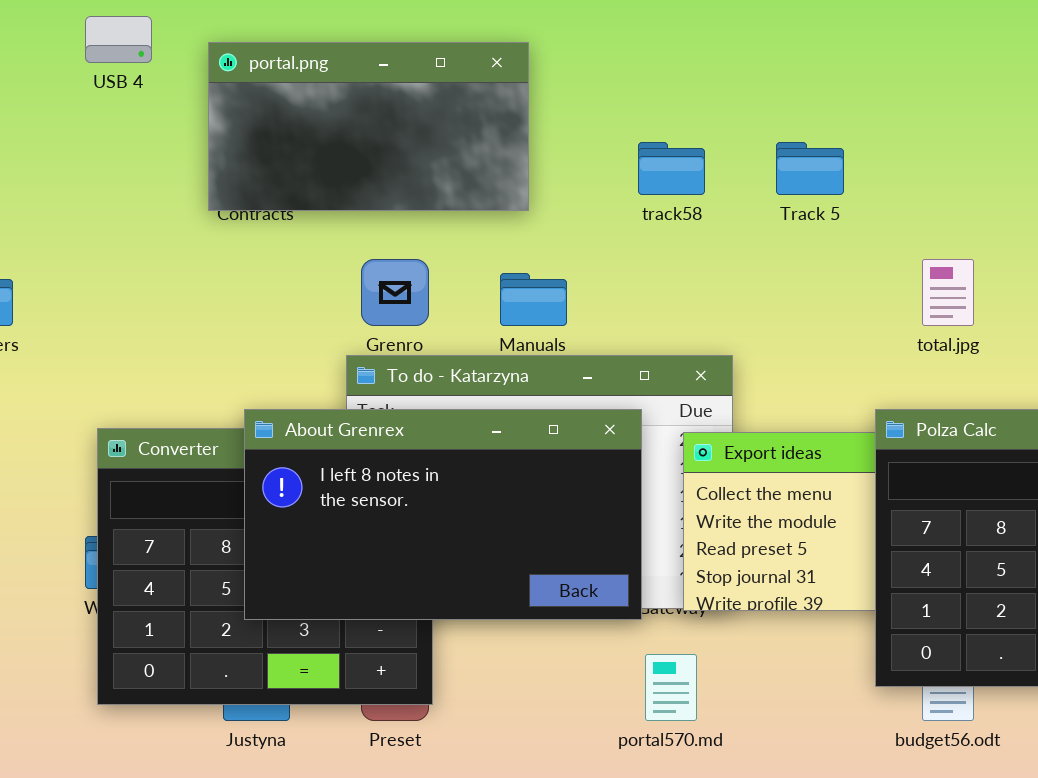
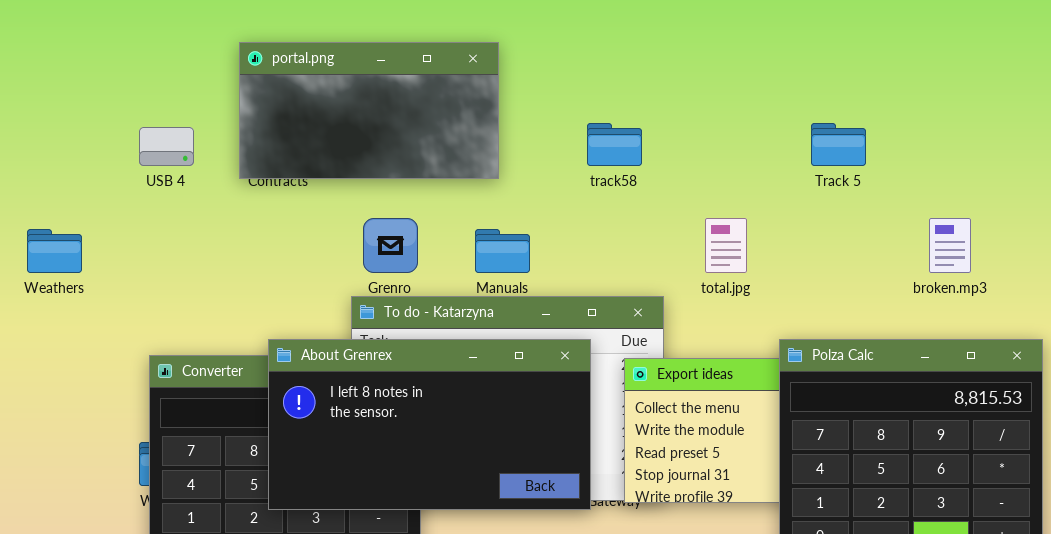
USB 4: [85,16,152,63] -> [139,127,194,166], moved
Track 5: [776,142,844,195] -> [811,123,866,166], moved
total.jpg: [922,259,974,326] -> [705,218,747,273], moved

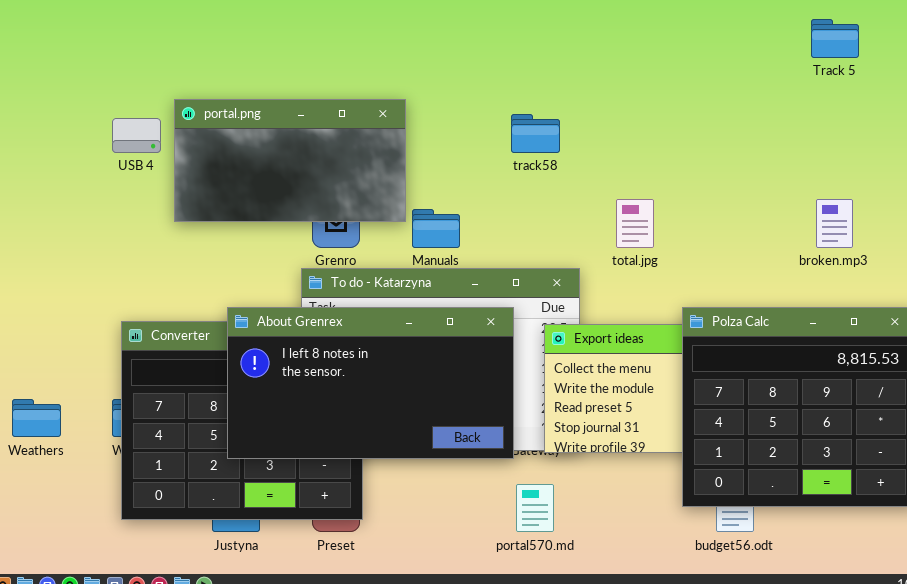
portal.png: [239,42,499,179] -> [174,99,406,222], moved
Track 5: [811,123,866,166] -> [811,19,859,58], moved
Weathers: [27,229,82,273] -> [12,399,61,437], moved

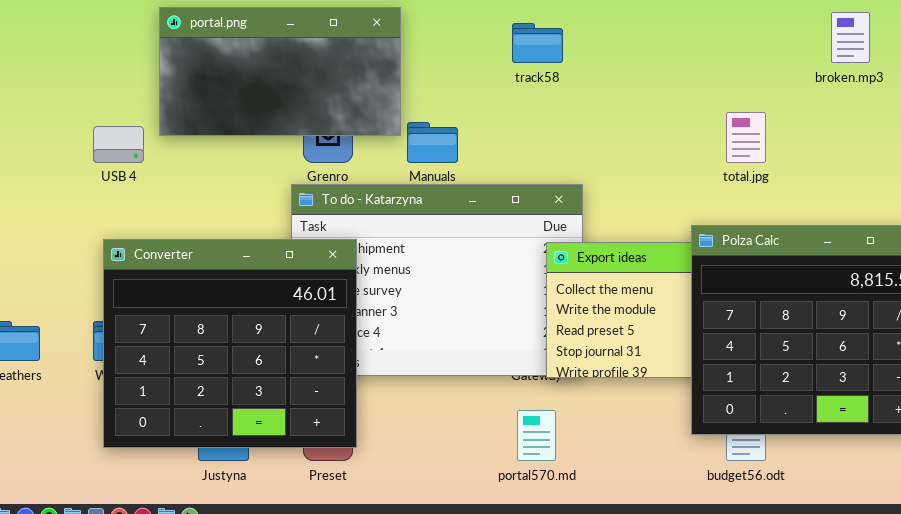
USB 4: [112,118,161,153] -> [93,126,144,163], moved
total.jpg: [616,199,654,248] -> [726,112,766,163], moved
broken.mp3: [816,199,853,248] -> [831,12,870,63], moved
About Grenrex: [227,307,514,459] -> none, closed

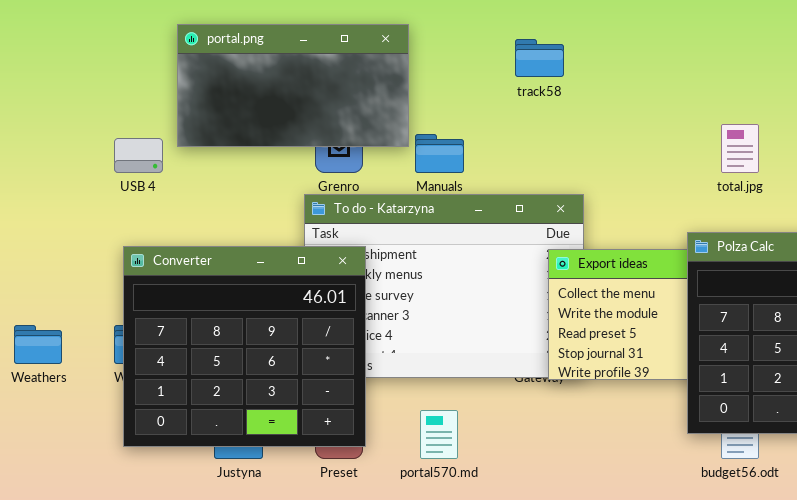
portal570.md: [517,410,556,461] -> [420,410,458,459], moved

